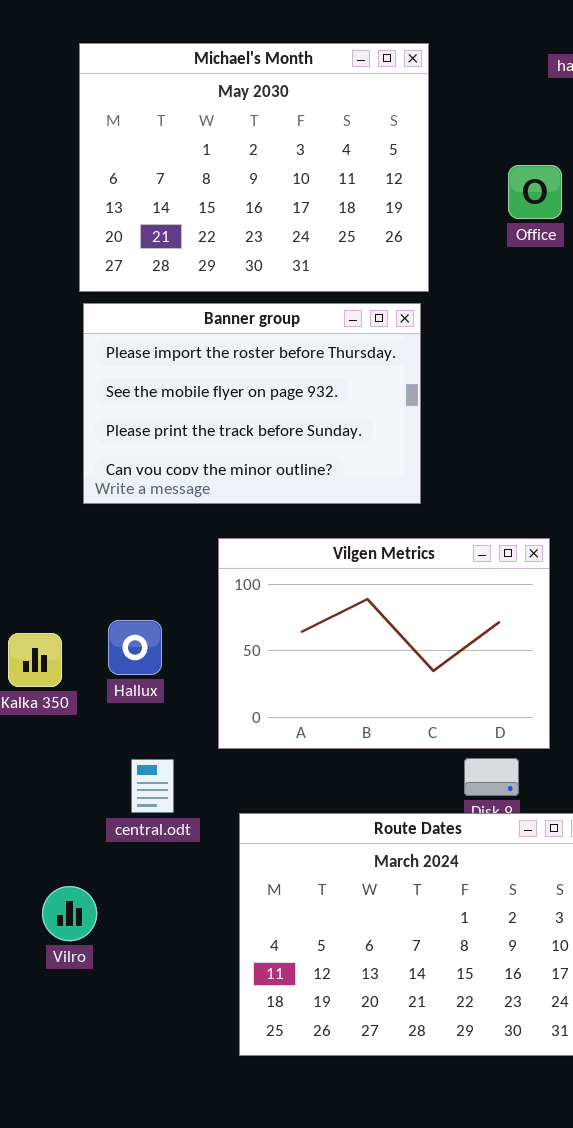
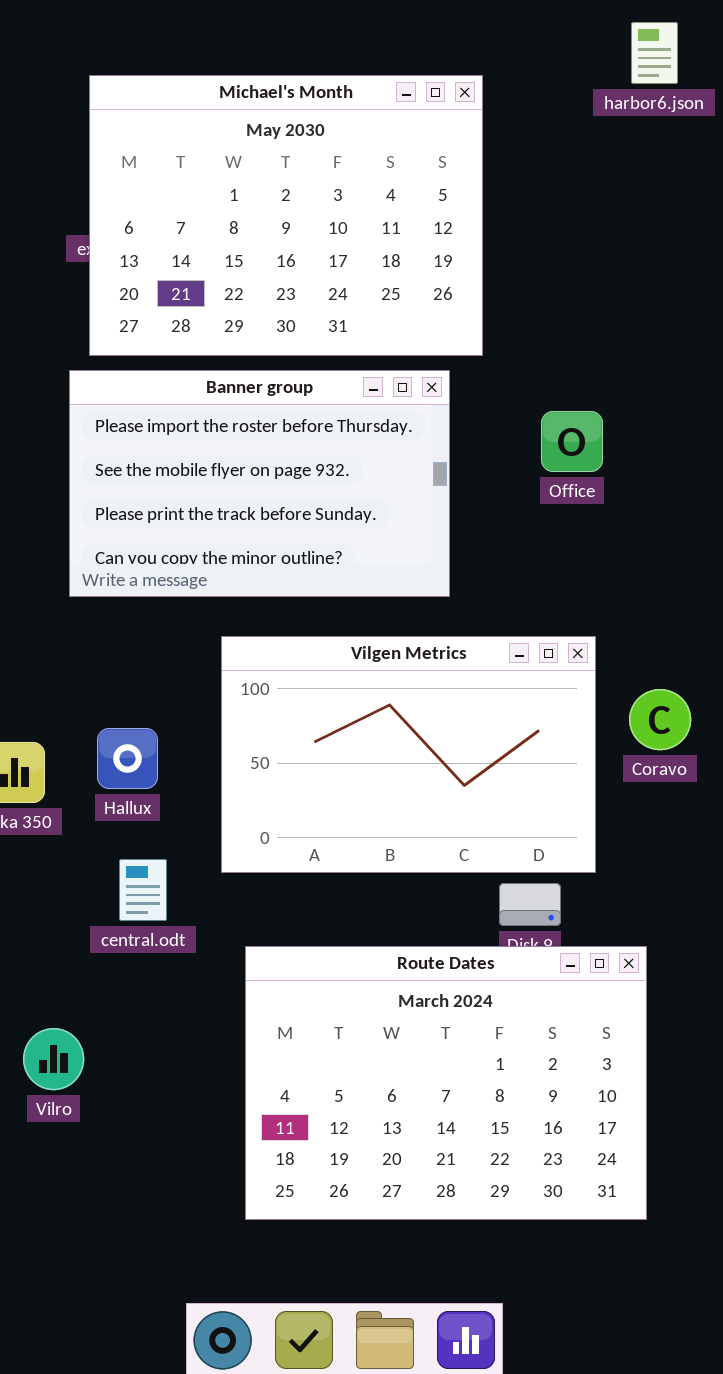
Michael's Month: [79,43,429,292] -> [89,75,483,356], moved
Office: [508,165,562,219] -> [541,411,603,472], moved
central.odt: [131,759,174,813] -> [119,859,167,921], moved

